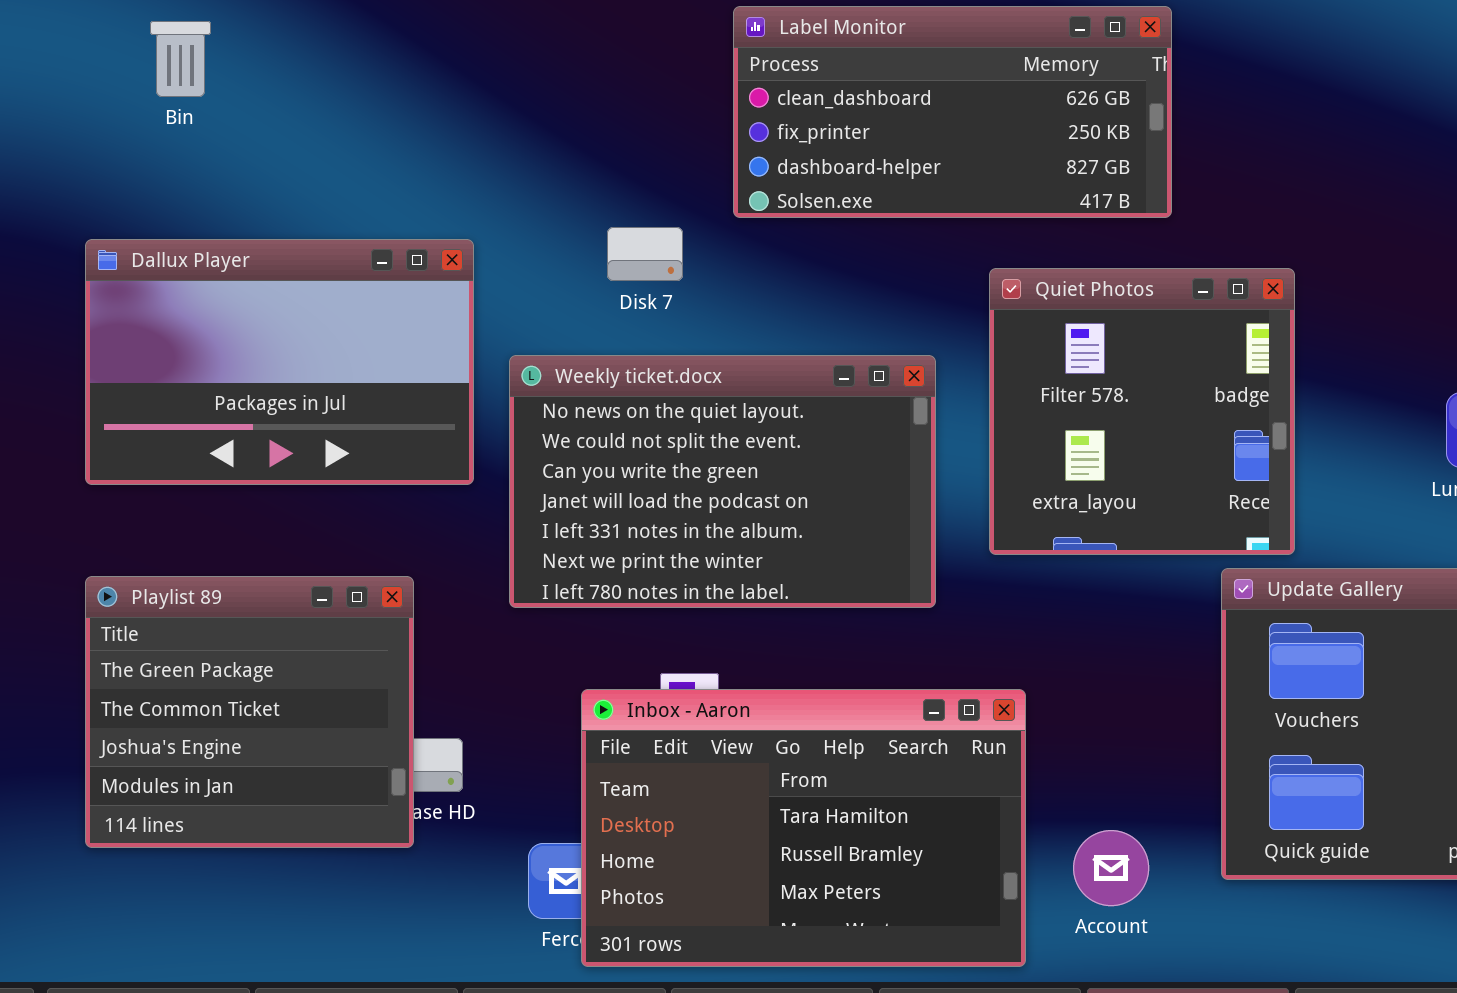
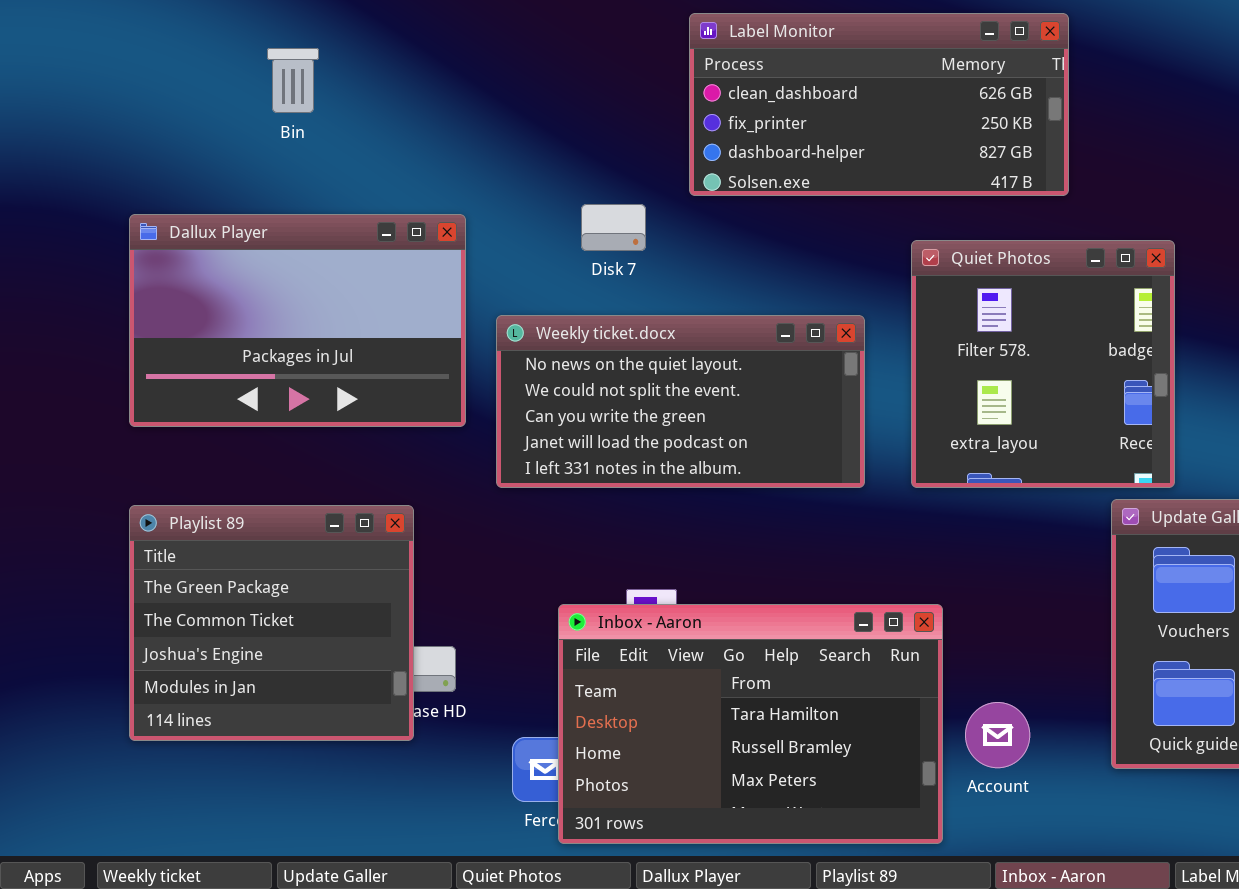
Bin: [150,21,211,97] -> [267,48,319,113], moved
Weekly ticket.docx: [509,355,936,608] -> [496,315,865,488], resized
Account: [1073,830,1149,906] -> [965,702,1030,768], moved

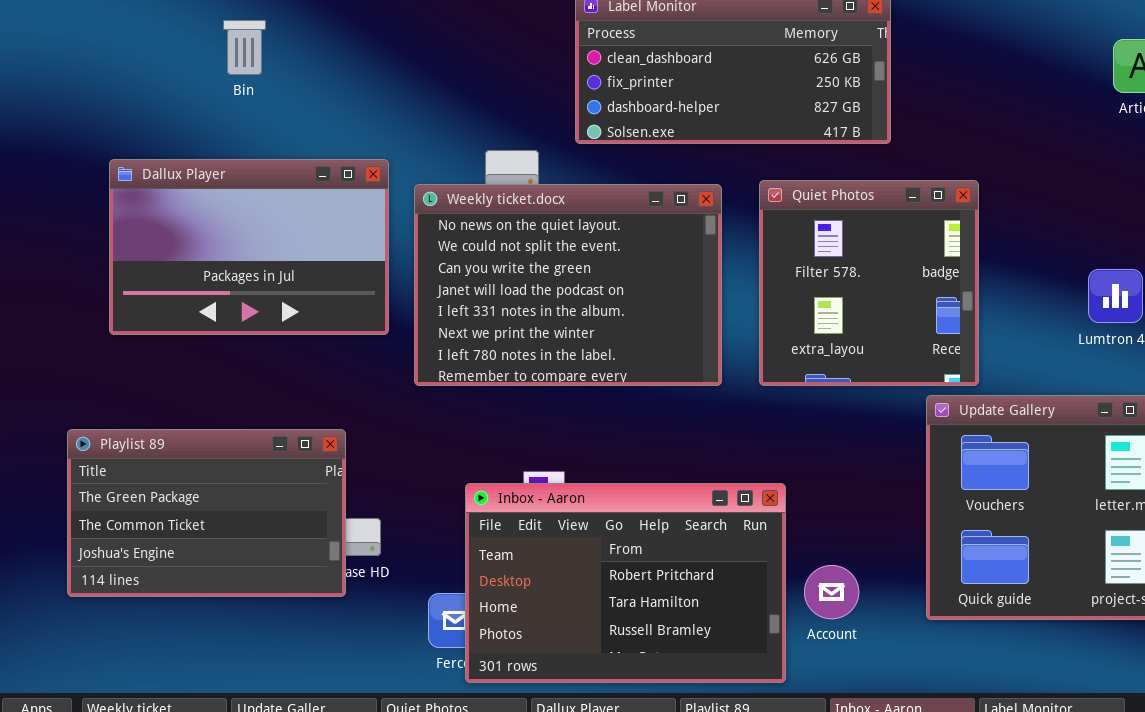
Weekly ticket.docx: [496,315,865,488] -> [414,184,722,386], resized
Playlist 89: [129,505,414,741] -> [67,429,346,597], resized
Inbox - Aaron: [558,604,943,844] -> [465,483,786,683], scrolled up 1 row

